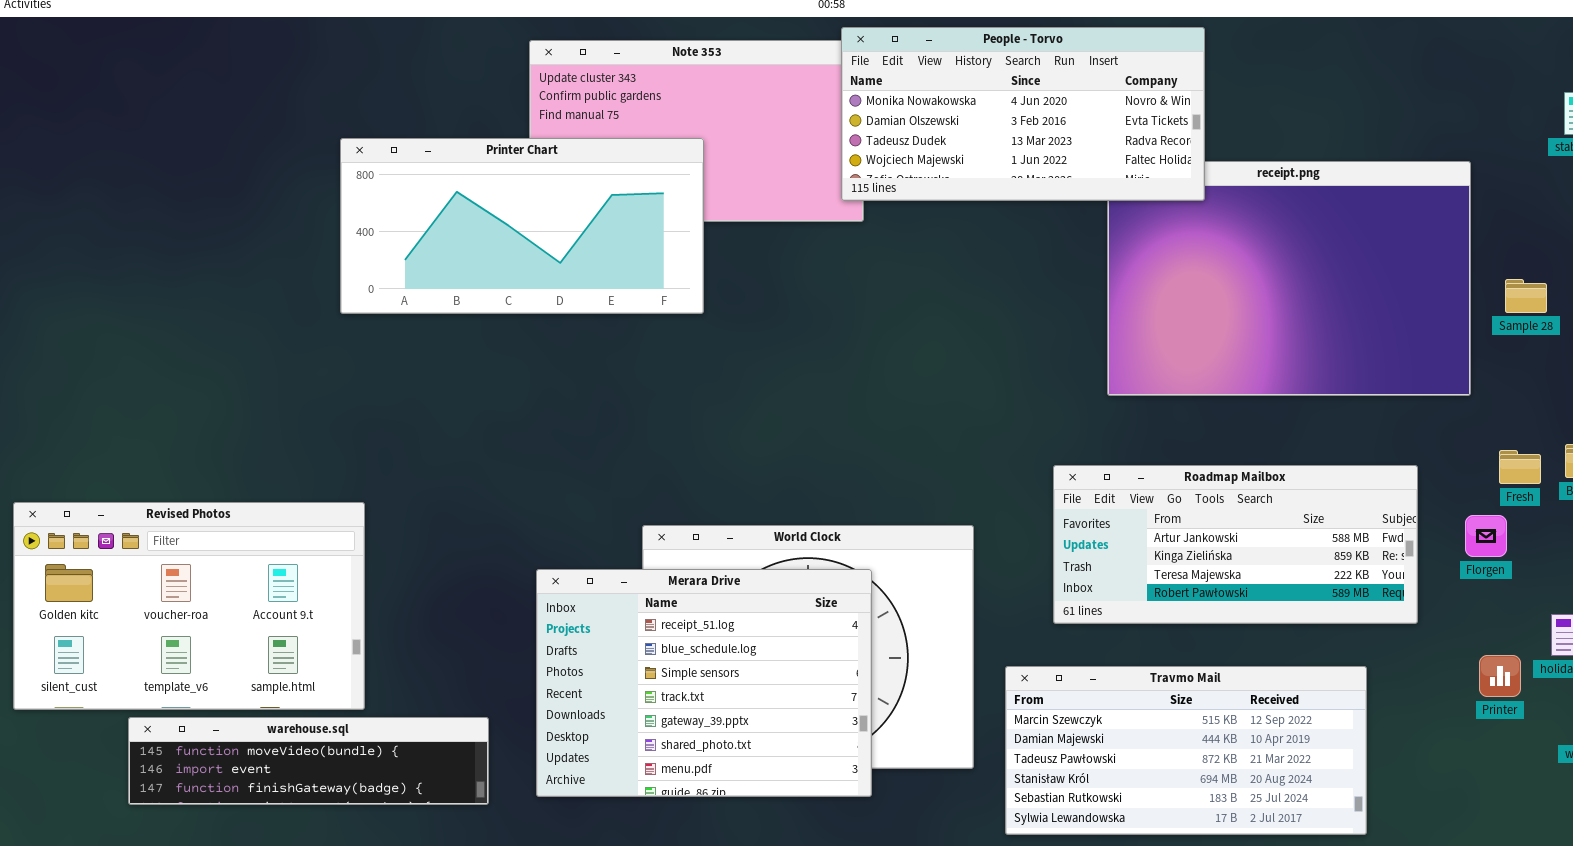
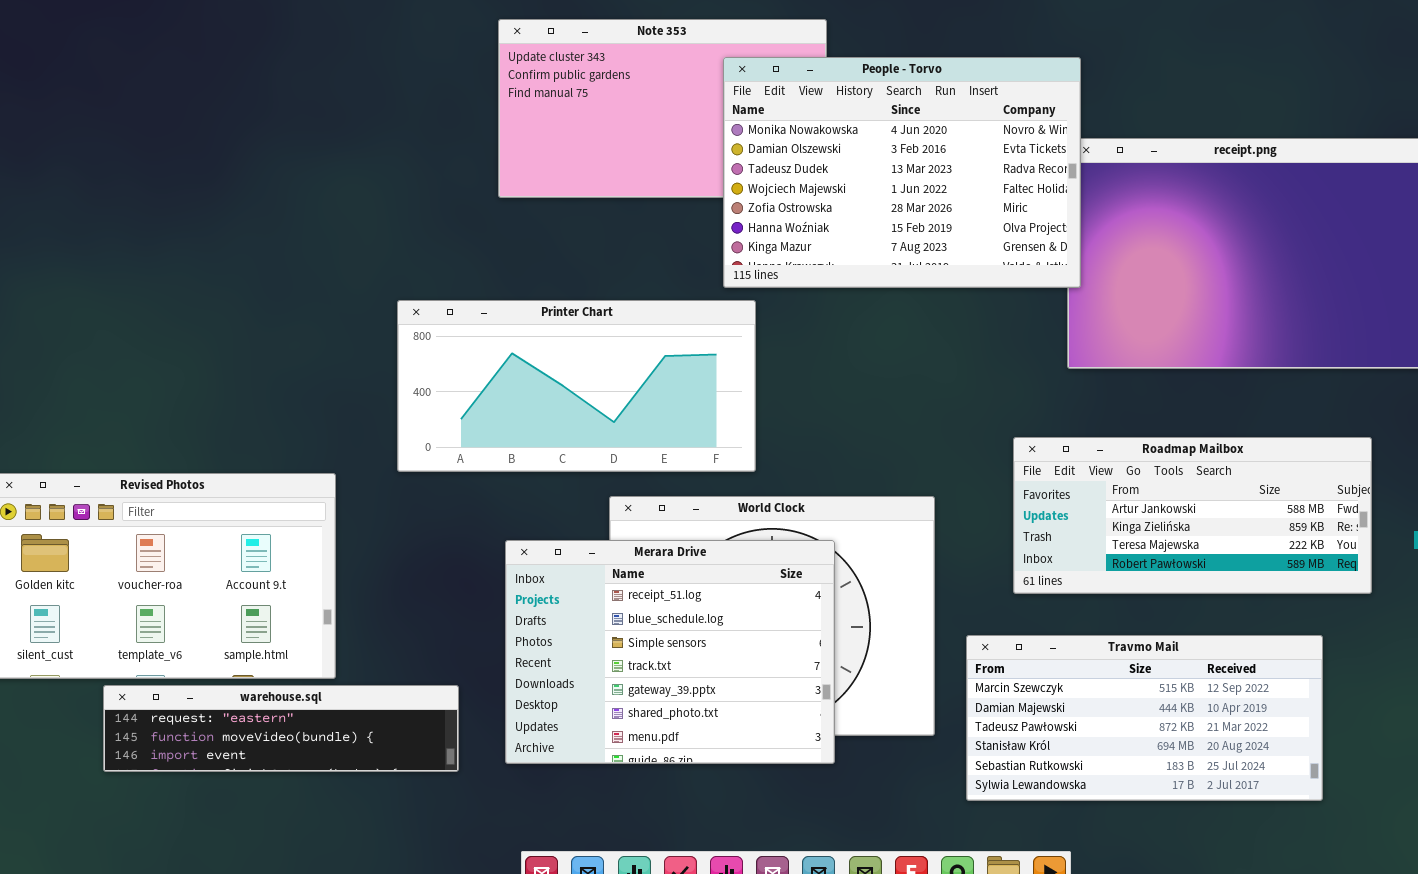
People - Torvo: [841,27,1205,201] -> [723,57,1081,288], moved, resized
Printer Chart: [340,138,704,314] -> [397,300,756,472], moved
warehouse.sql: [128,717,489,805] -> [103,685,459,772], scrolled up 1 row

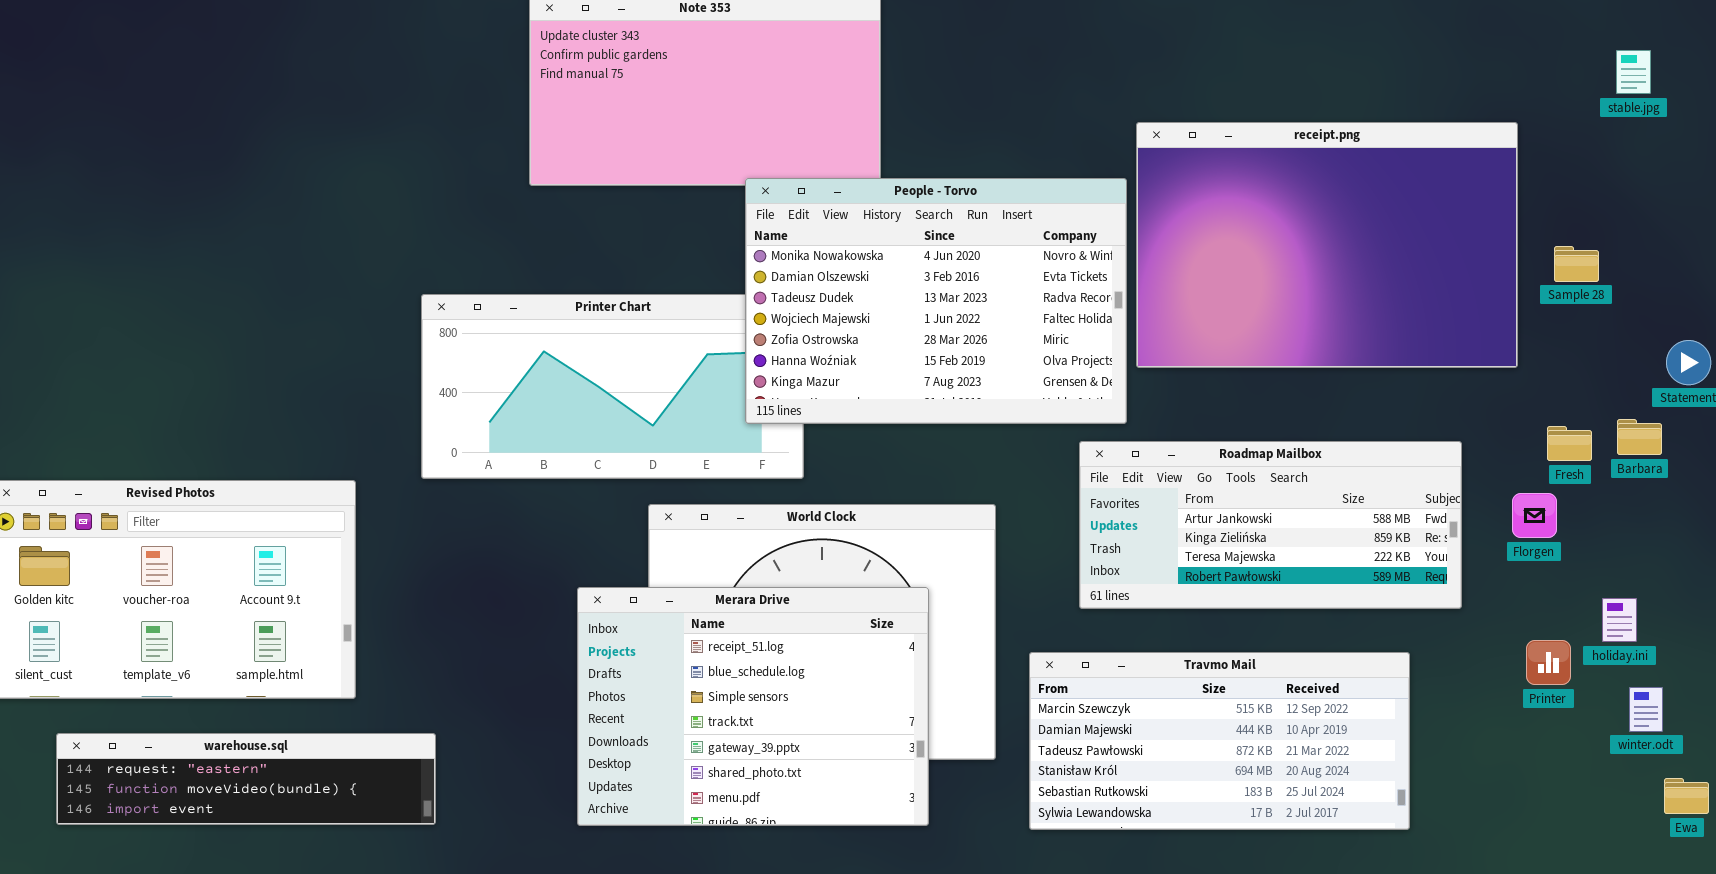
People - Torvo: [723,57,1081,288] -> [745,178,1127,424], moved
Merara Drive: [505,540,835,764] -> [577,587,929,826], moved
warehouse.sql: [103,685,459,772] -> [56,733,436,825], moved

